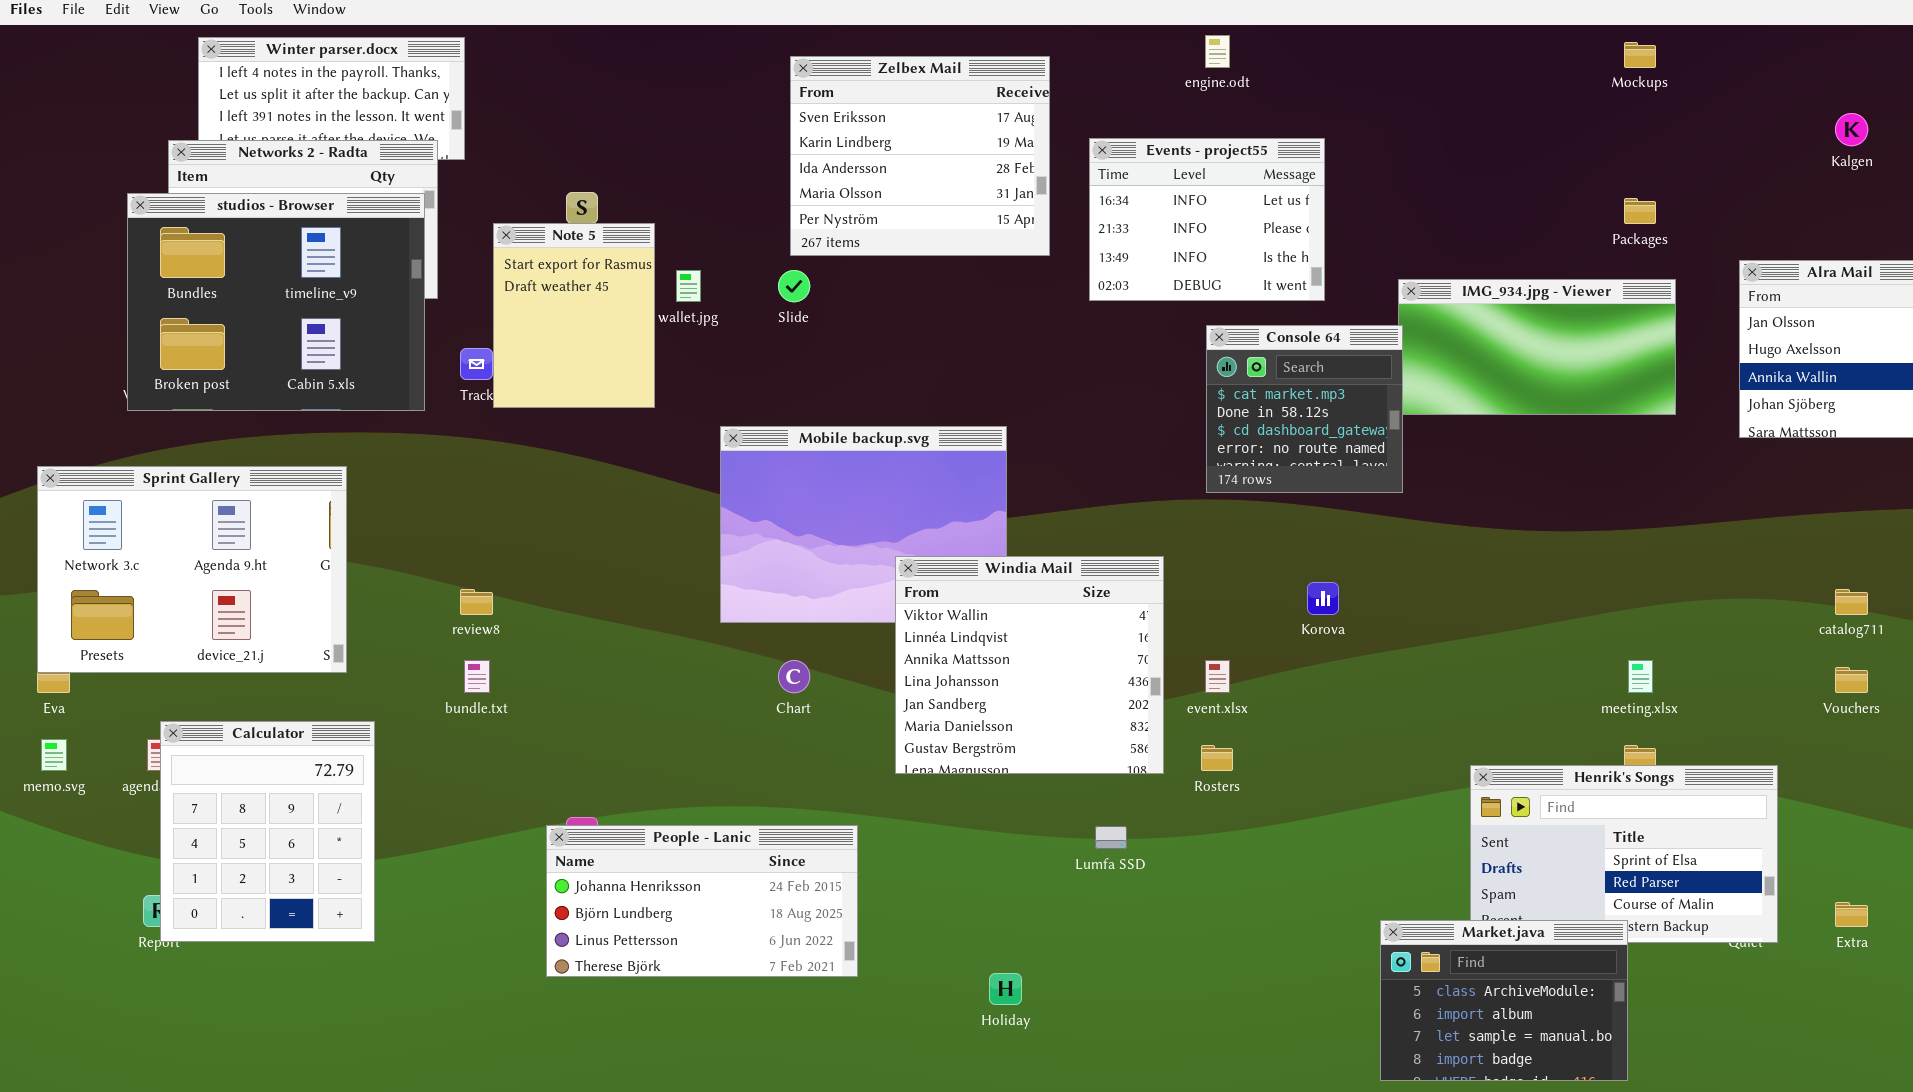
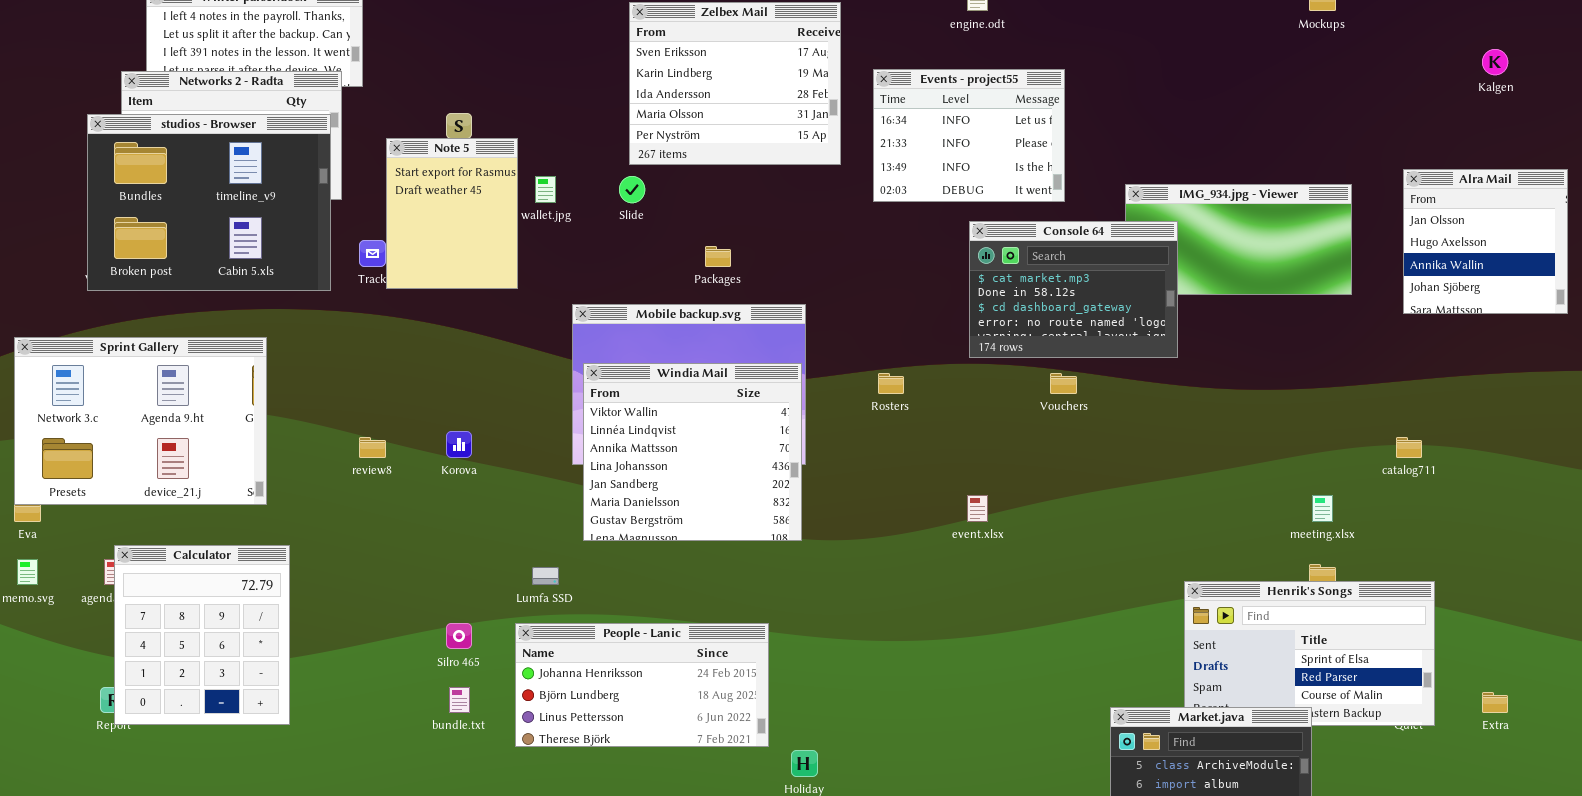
Packages: [1624,198,1656,224] -> [705,246,731,267], moved
Console 64: [1206,325,1403,493] -> [969,221,1178,358], resized
Windia Mail: [895,556,1164,774] -> [583,363,802,541], moved
Korova: [1307,582,1339,615] -> [446,431,472,458], moved
catalog711: [1835,589,1868,615] -> [1396,437,1422,458], moved
bundle.txt: [464,660,490,693] -> [449,687,470,713], moved
Vouchers: [1835,667,1868,693] -> [1050,373,1077,394], moved
Rosters: [1201,745,1233,771] -> [878,373,904,394], moved
People - Lanic: [546,825,858,977] -> [515,623,769,747], moved
Lumfa SSD: [1095,826,1127,849] -> [532,567,559,585], moved

